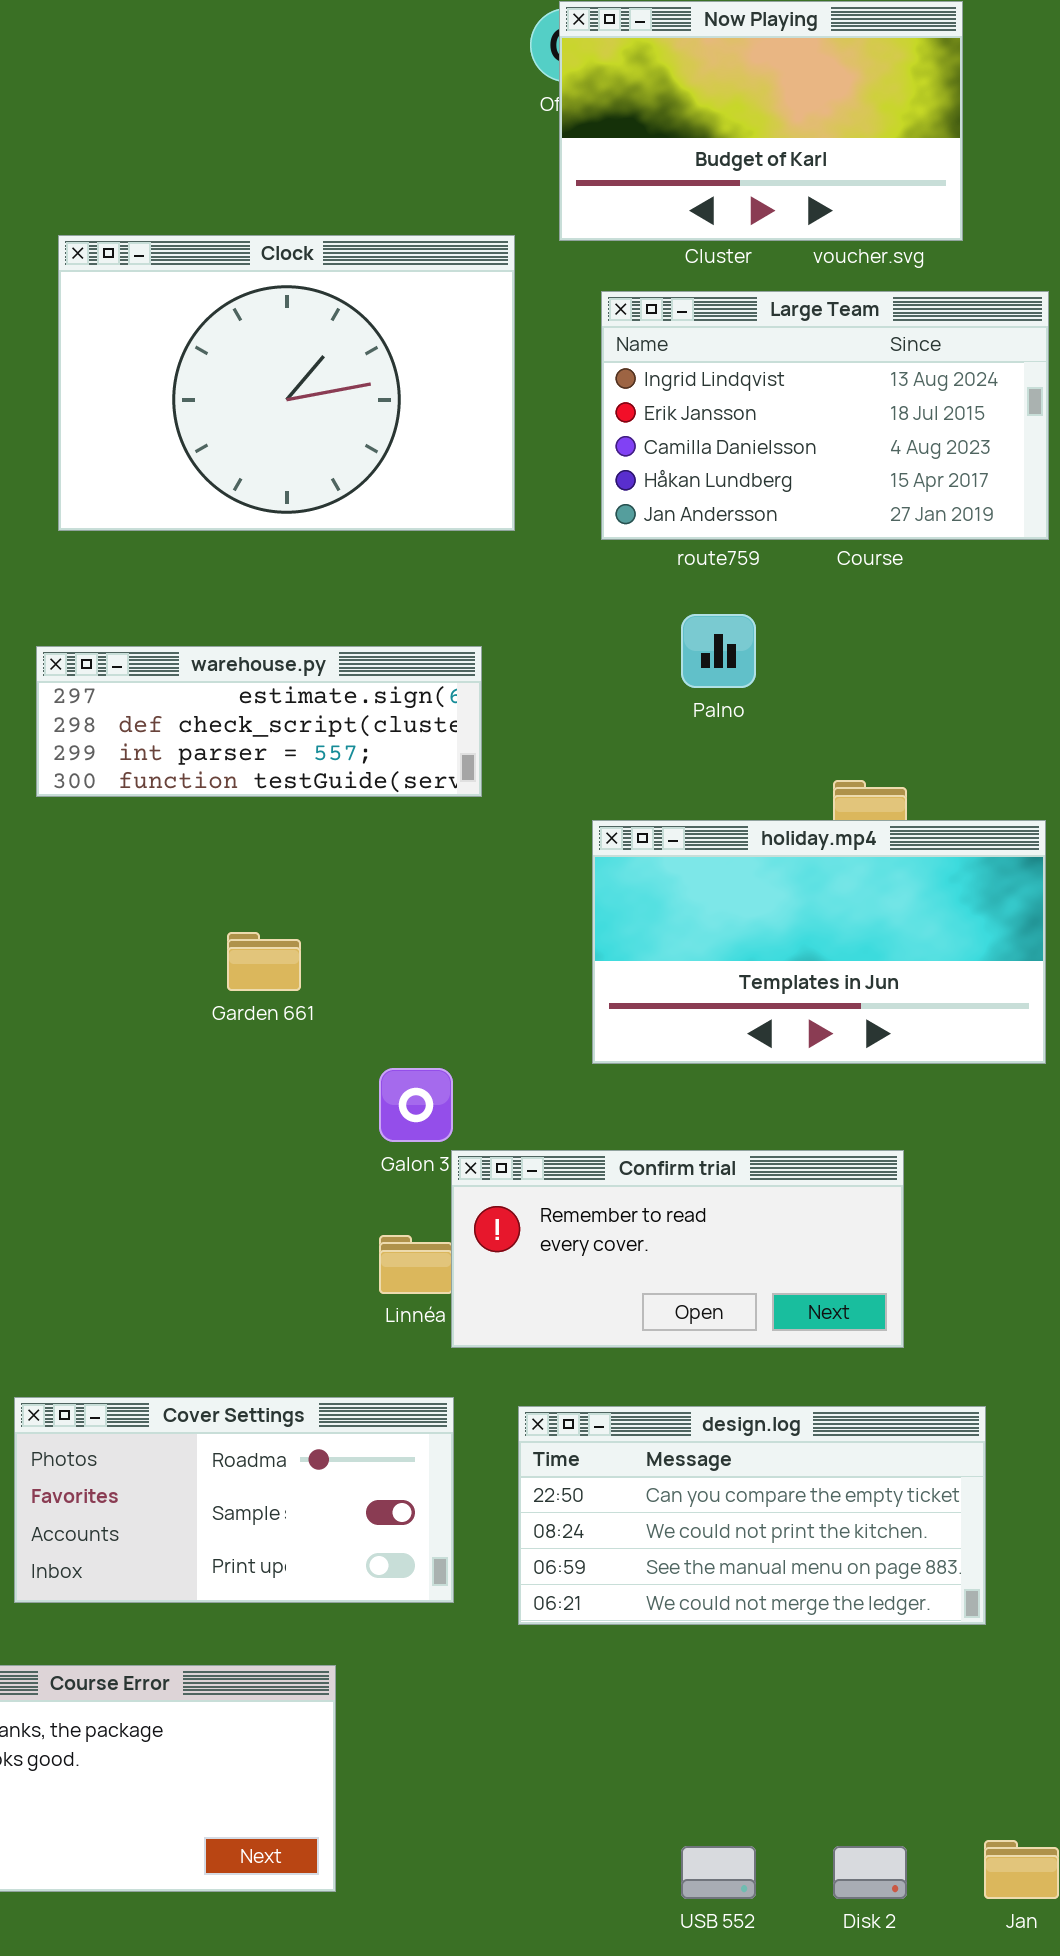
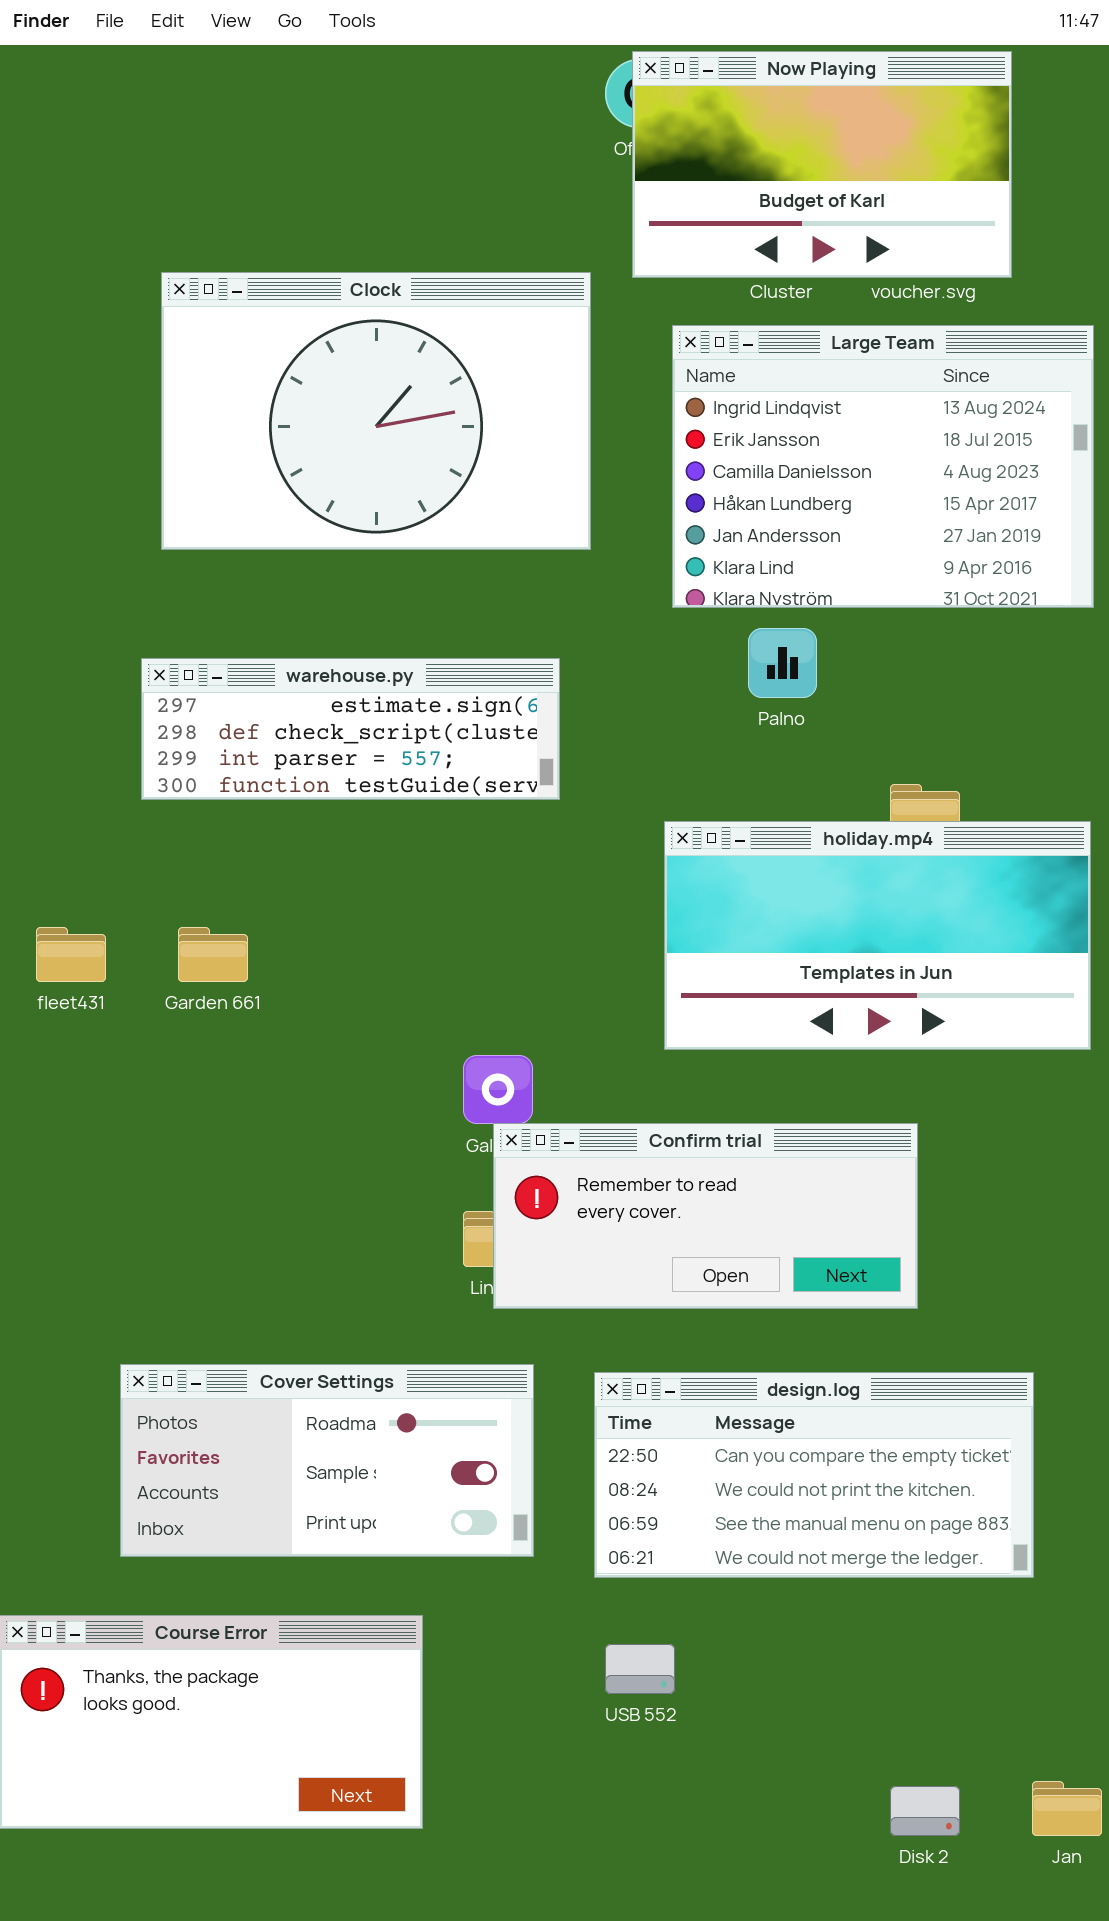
Large Team: [601,291,1049,540] -> [672,325,1094,608], resized
Garden 661: [227,932,301,991] -> [178,927,248,982], moved
Confirm trial: [451,1150,904,1348] -> [493,1123,918,1309], moved
USB 552: [681,1846,756,1899] -> [605,1644,675,1694], moved

